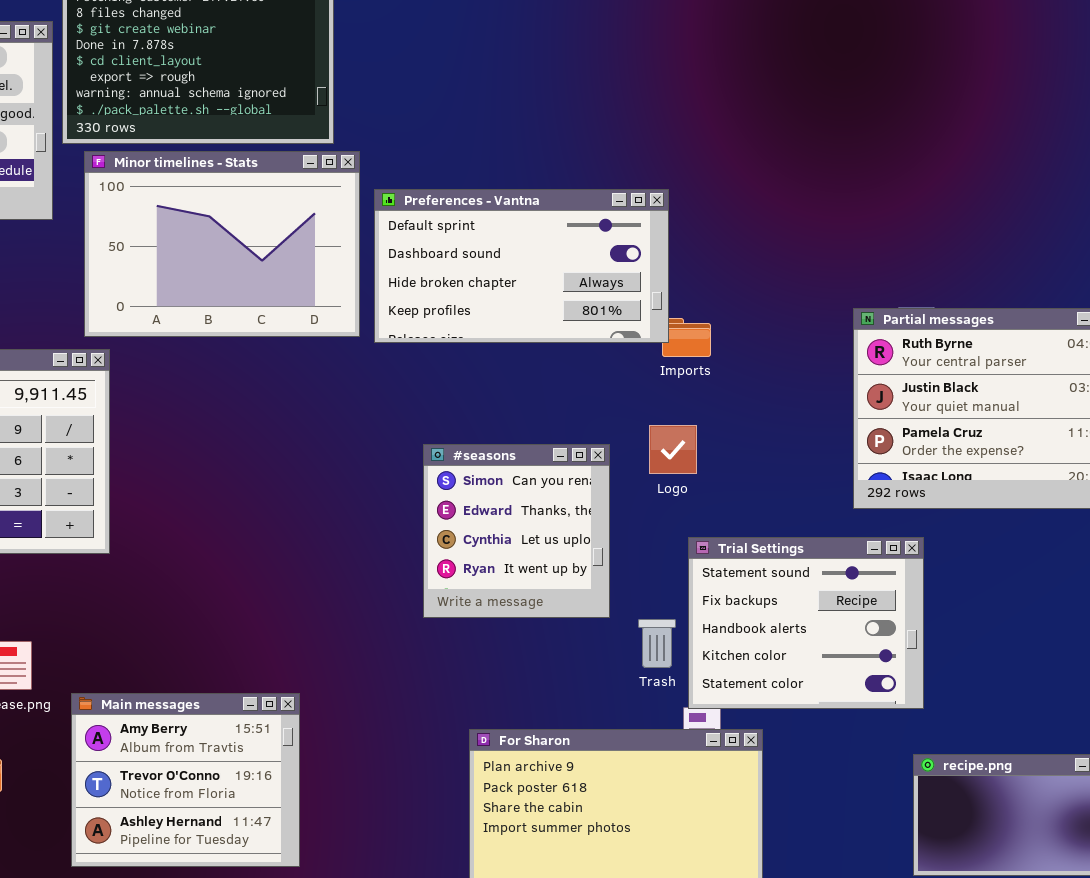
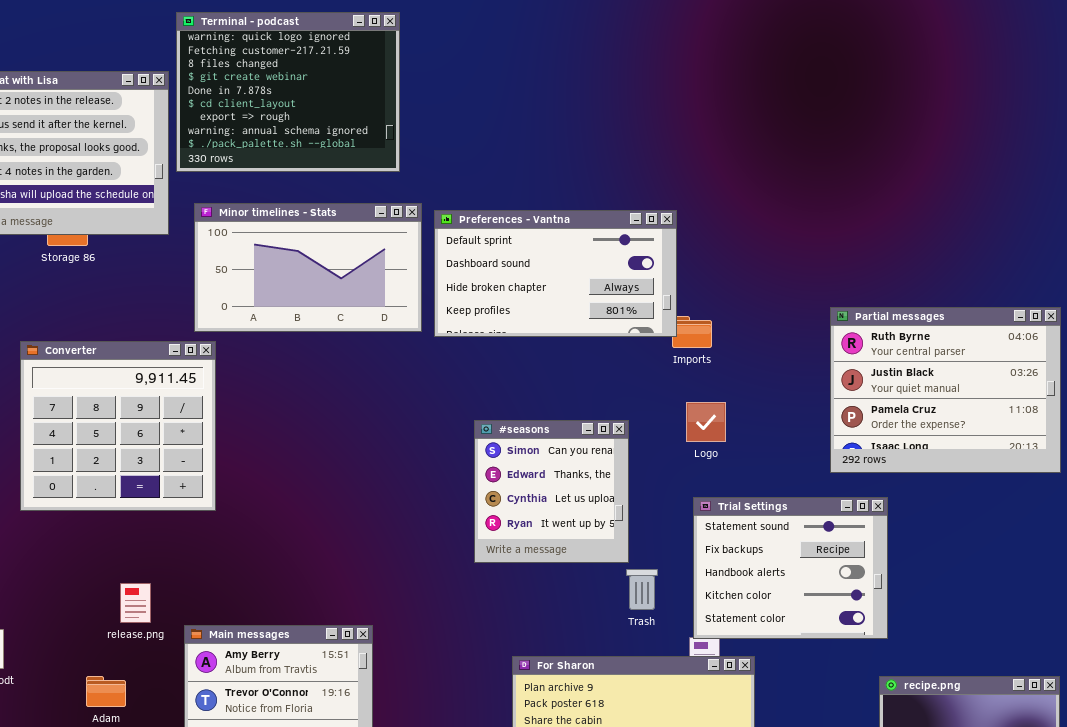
Minor timelines - Stats: [84,151,360,337] -> [194,203,422,332], resized
Logo: [649,425,697,474] -> [686,402,726,442], moved
Trash: [638,619,676,668] -> [626,569,658,610], moved

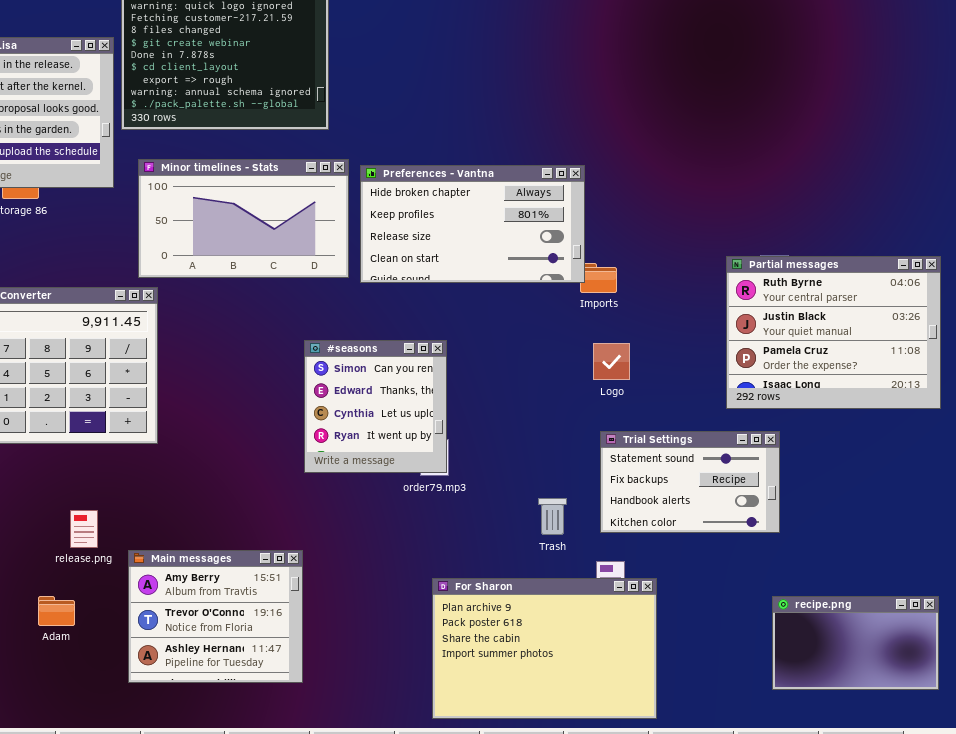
Preferences - Vantna: [434,210,677,337] -> [360,165,585,283], scrolled down 2 rows
#seasons: [474,420,629,563] -> [304,340,447,473], moved
Trial Settings: [693,497,888,639] -> [600,431,780,533], resized

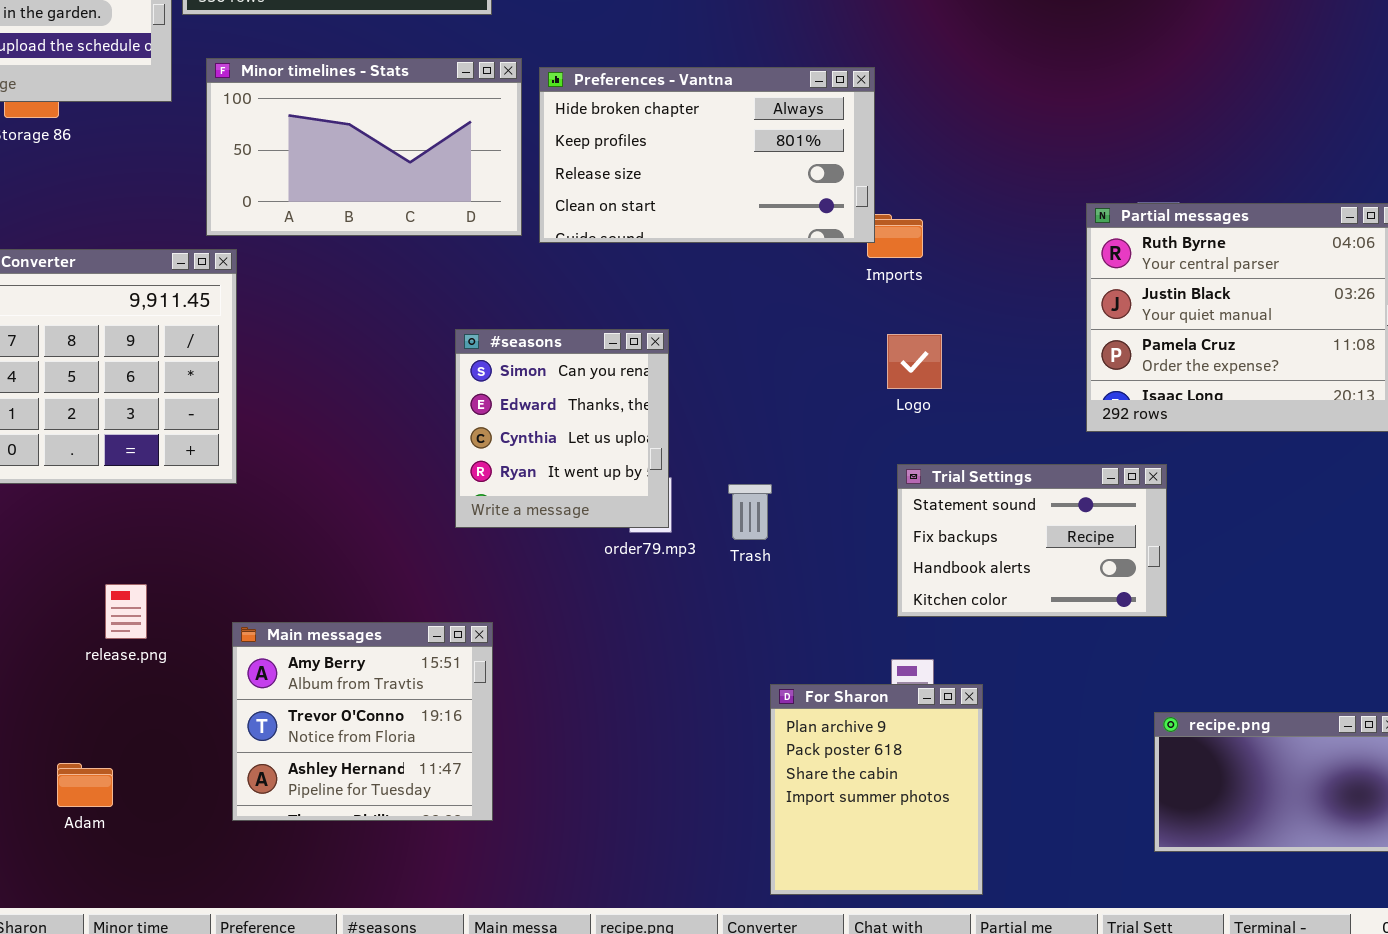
Trash: [538,498,567,535] -> [728,484,772,540], moved
Main messages: [128,550,303,683] -> [232,622,493,821], moved
For Sharon: [432,578,657,719] -> [770,684,983,895], resized
Adam: [38,596,75,626] -> [57,763,113,807], moved

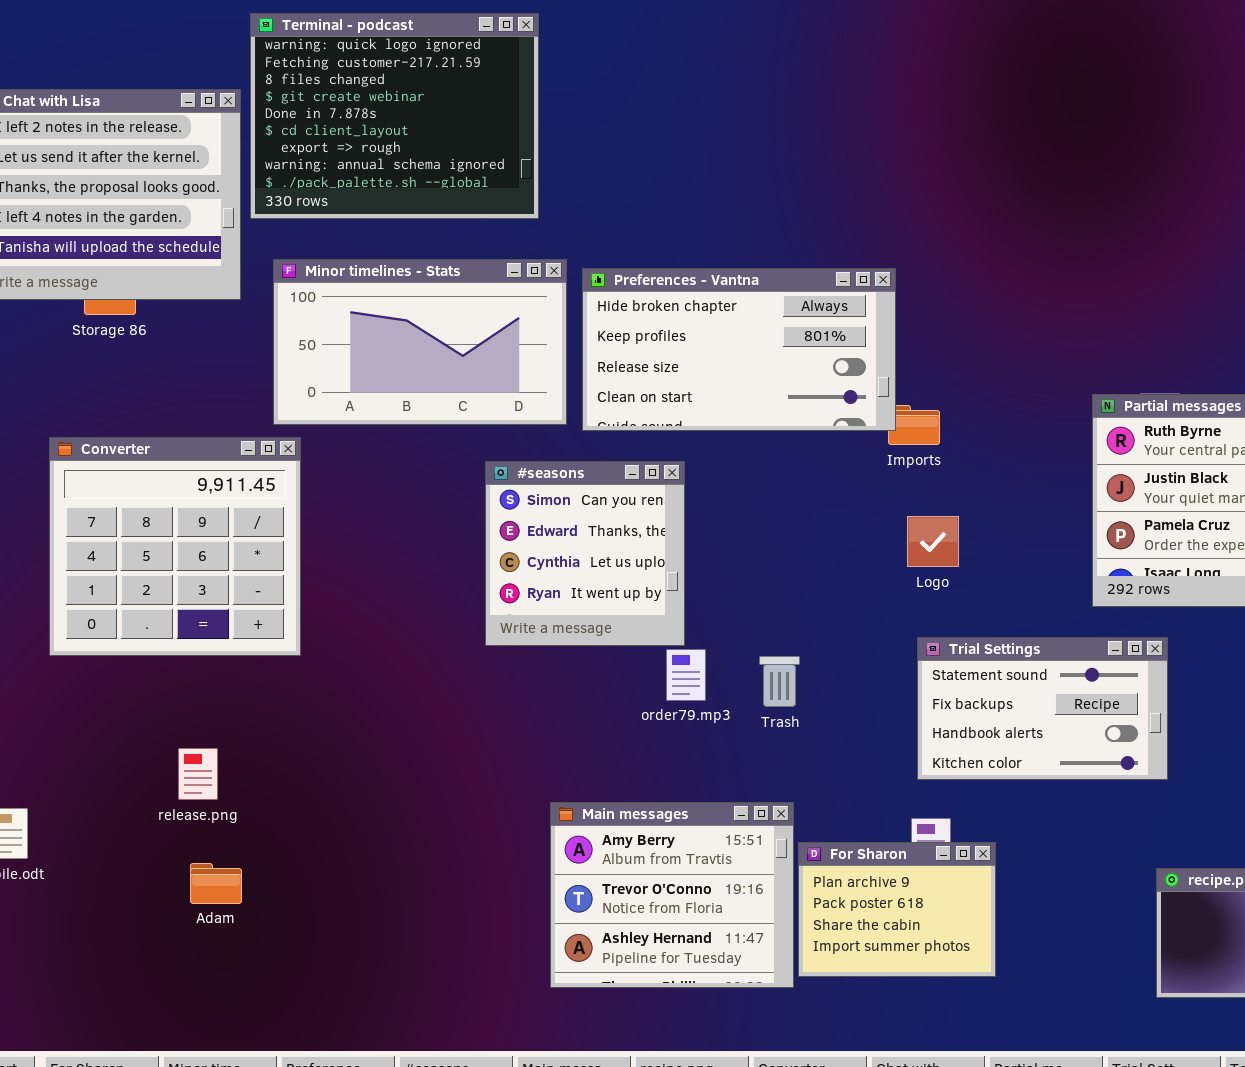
#seasons: [455,329,669,528] -> [485,461,685,646], moved
Main messages: [232,622,493,821] -> [550,802,794,988], moved
For Sharon: [770,684,983,895] -> [798,842,996,977], resized
Adam: [57,763,113,807] -> [190,863,242,904], moved

